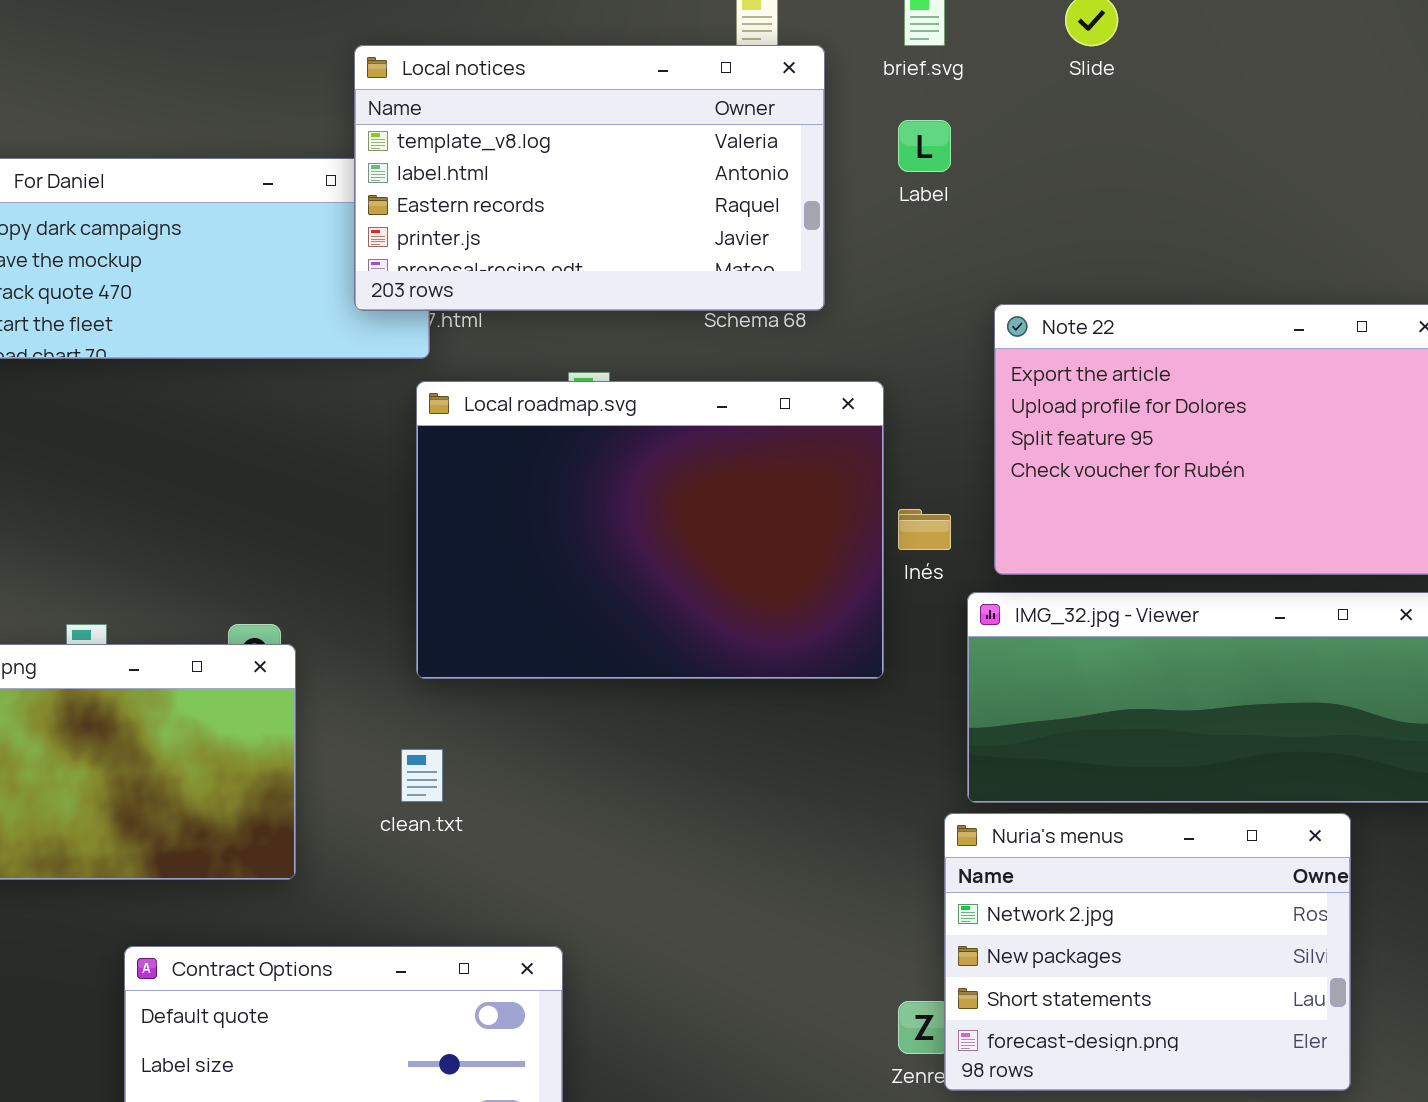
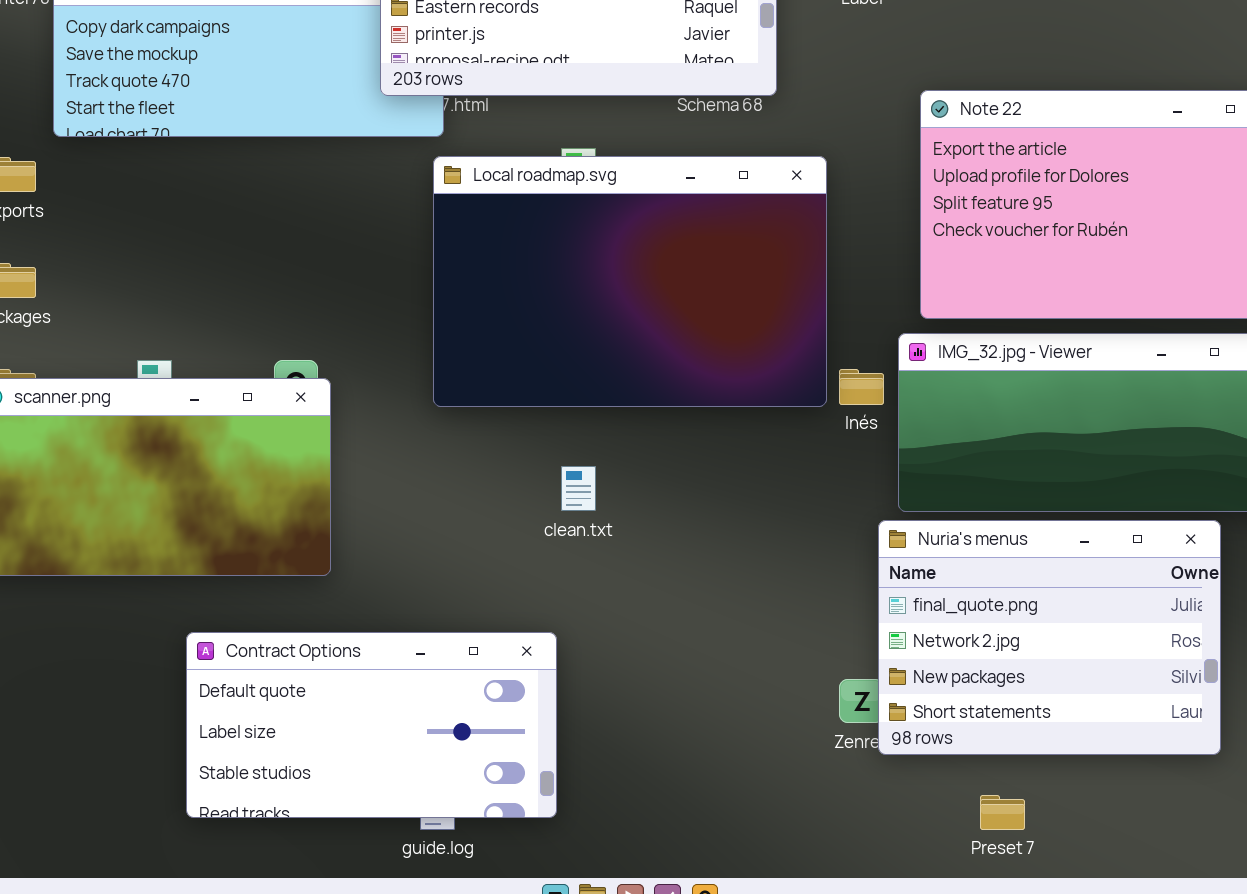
Inés: [898,509,951,550] -> [839,369,884,405], moved
clean.txt: [401,749,443,802] -> [561,466,596,511], moved
Nuria's menus: [944,813,1351,1091] -> [878,520,1221,755], scrolled up 1 row

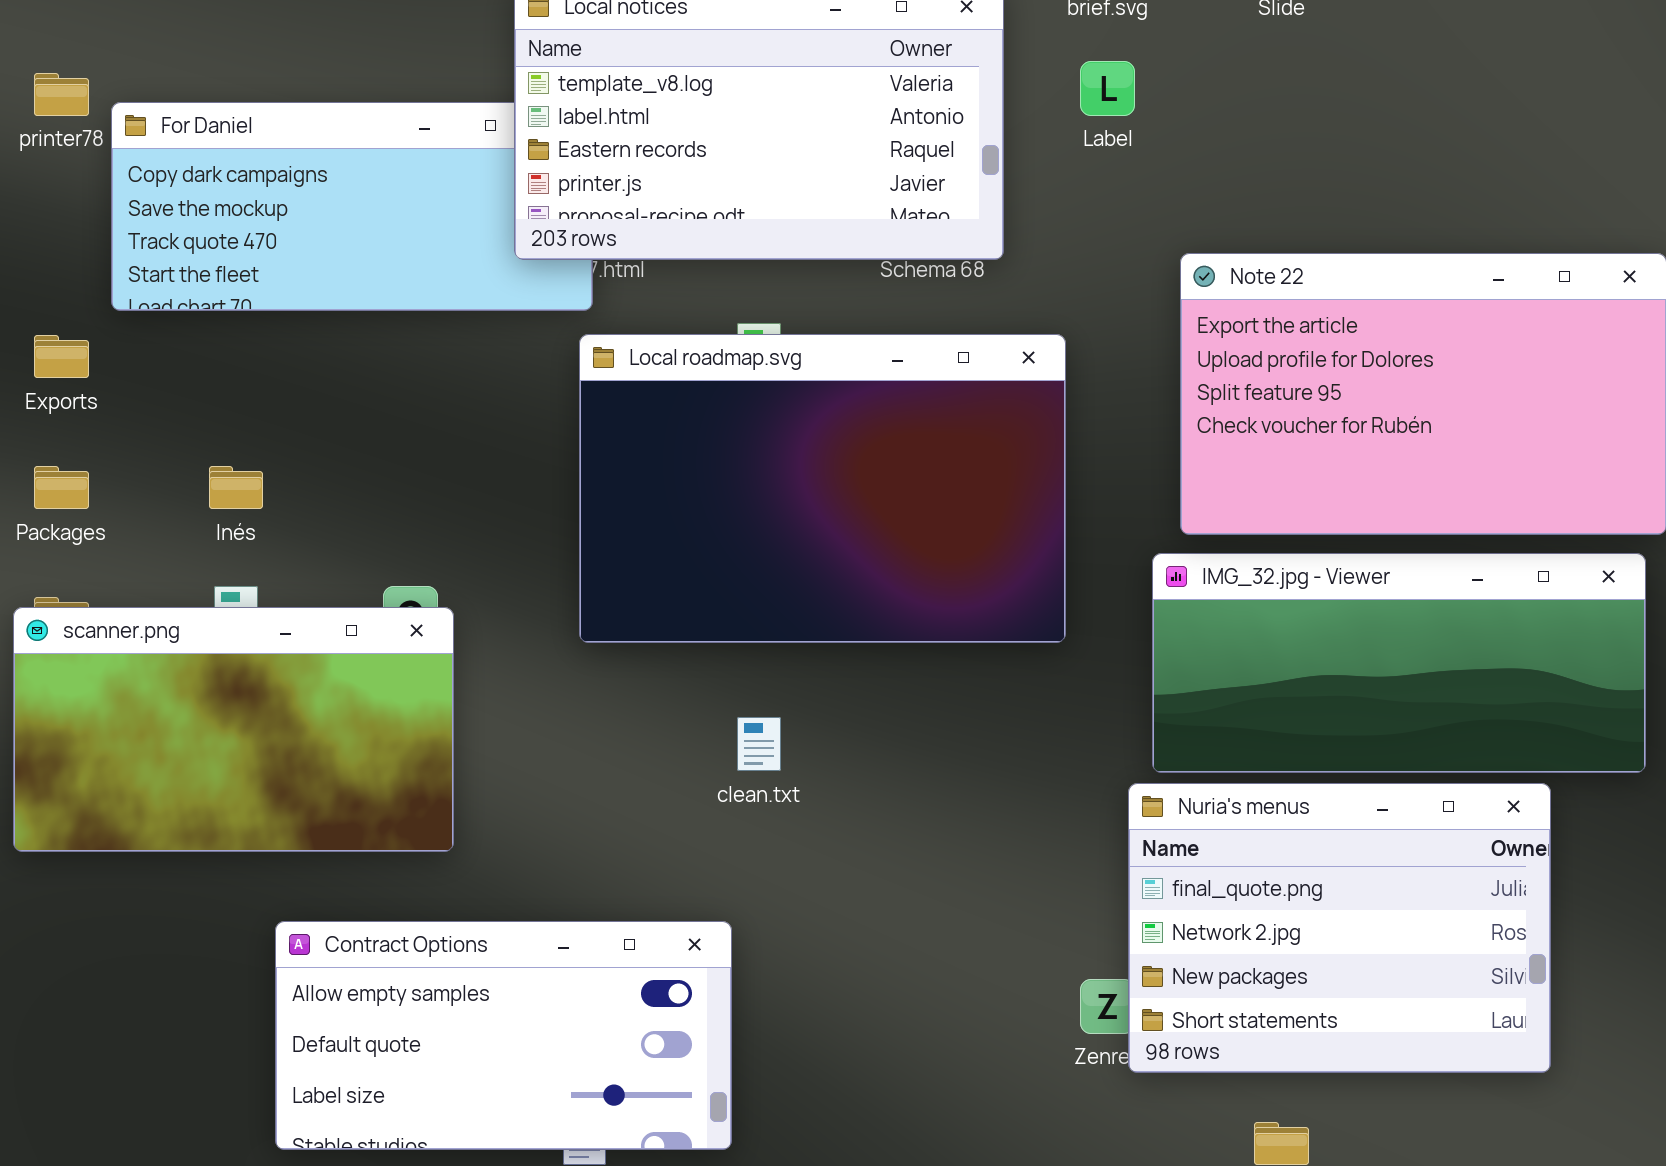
Inés: [839,369,884,405] -> [209,466,263,509], moved
Contract Options: [186,632,557,818] -> [275,921,732,1150], scrolled up 1 row

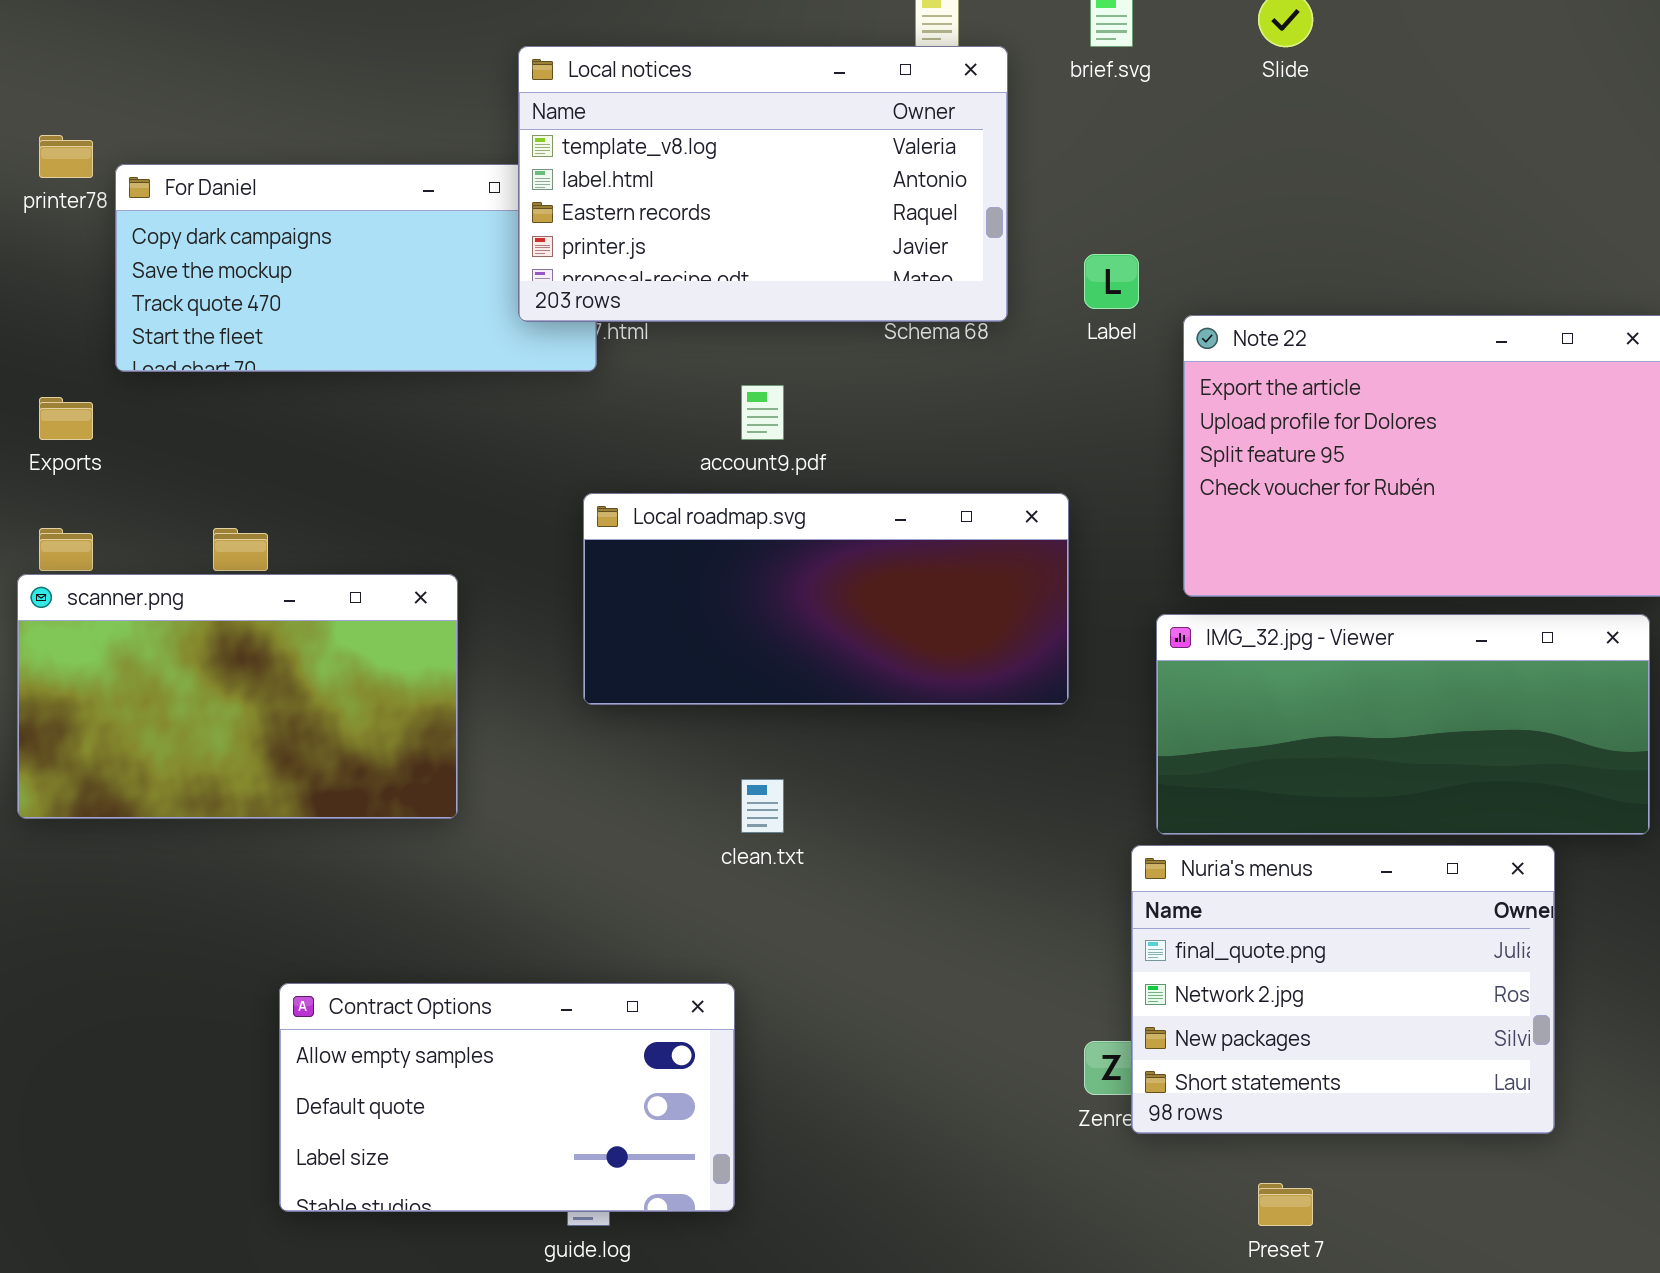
Label: [1080,61,1135,116] -> [1084,254,1139,309], moved
Local roadmap.svg: [579,334,1066,643] -> [583,493,1069,705], resized
scanner.png: [13,607,454,852] -> [17,574,458,819], moved

